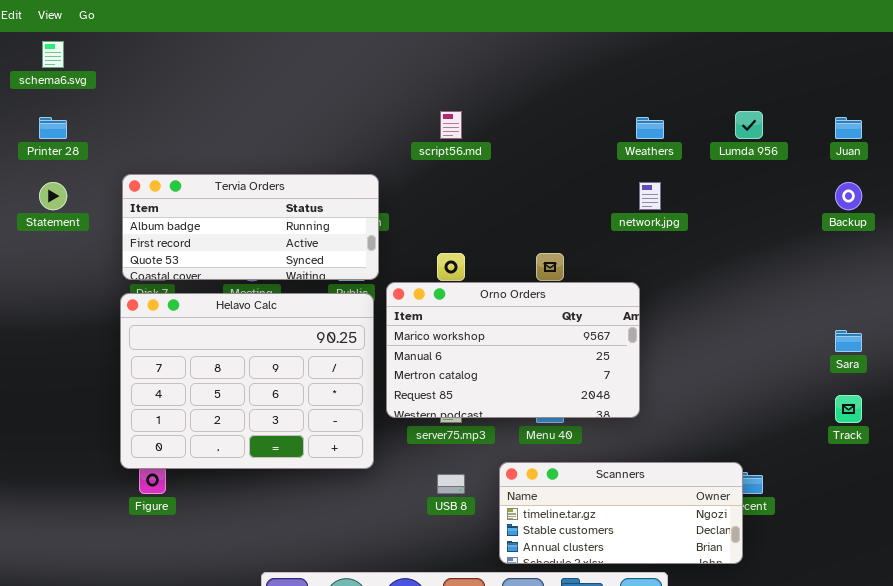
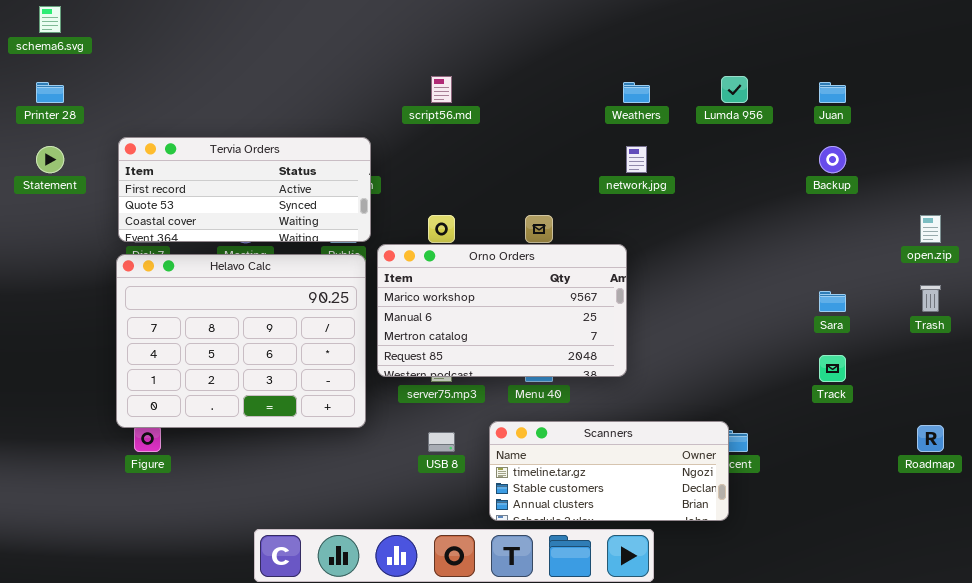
Tervia Orders: [122,174,379,280] -> [118,137,371,242], scrolled down 1 row

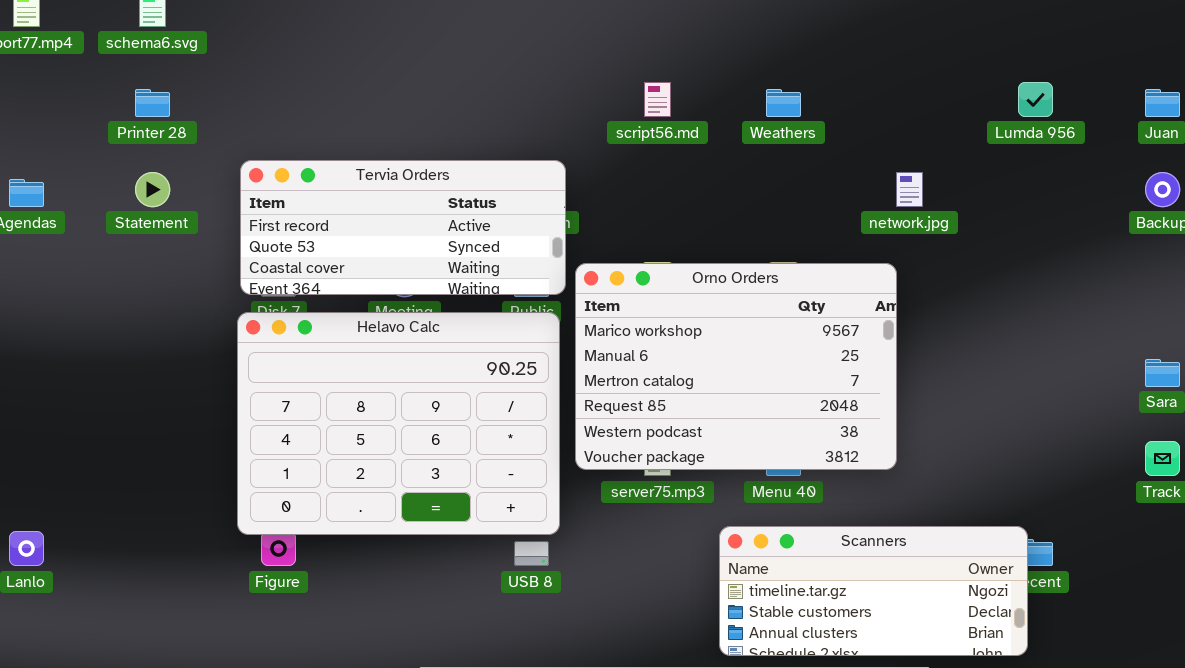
Weathers: [623,82,650,103] -> [766,89,801,117], moved
Orno Orders: [377,244,627,377] -> [575,263,897,470], resized
USB 8: [428,432,455,452] -> [514,541,549,566], moved

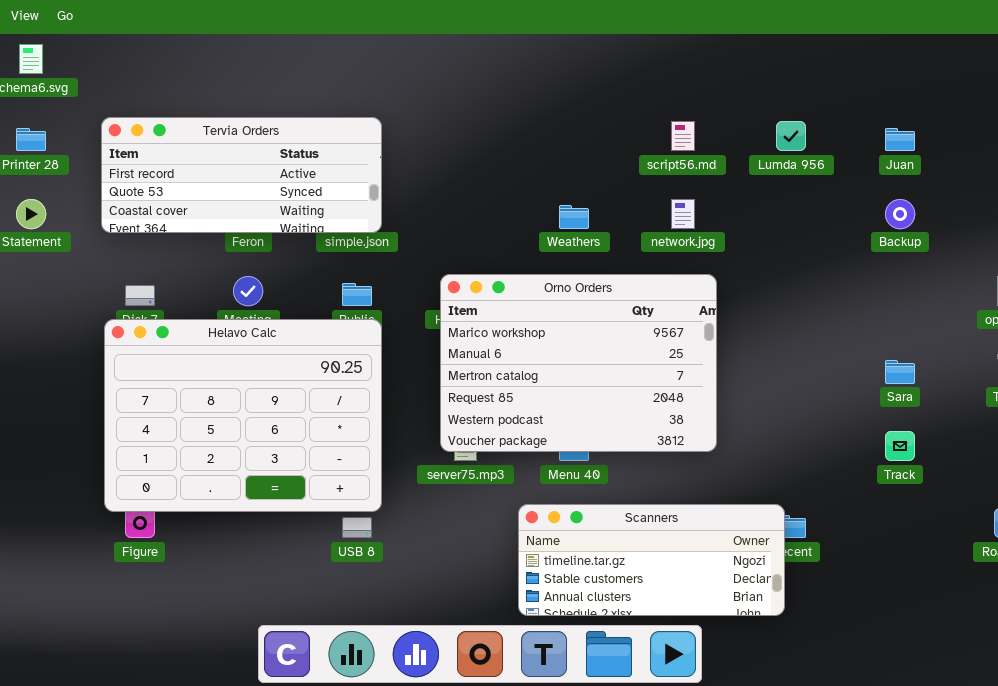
script56.md: [644,82,671,117] -> [671,121,695,151], moved
Weathers: [766,89,801,117] -> [559,205,589,229], moved
Tervia Orders: [240,160,566,295] -> [101,117,382,233], moved
Orno Orders: [575,263,897,470] -> [440,274,717,452], moved

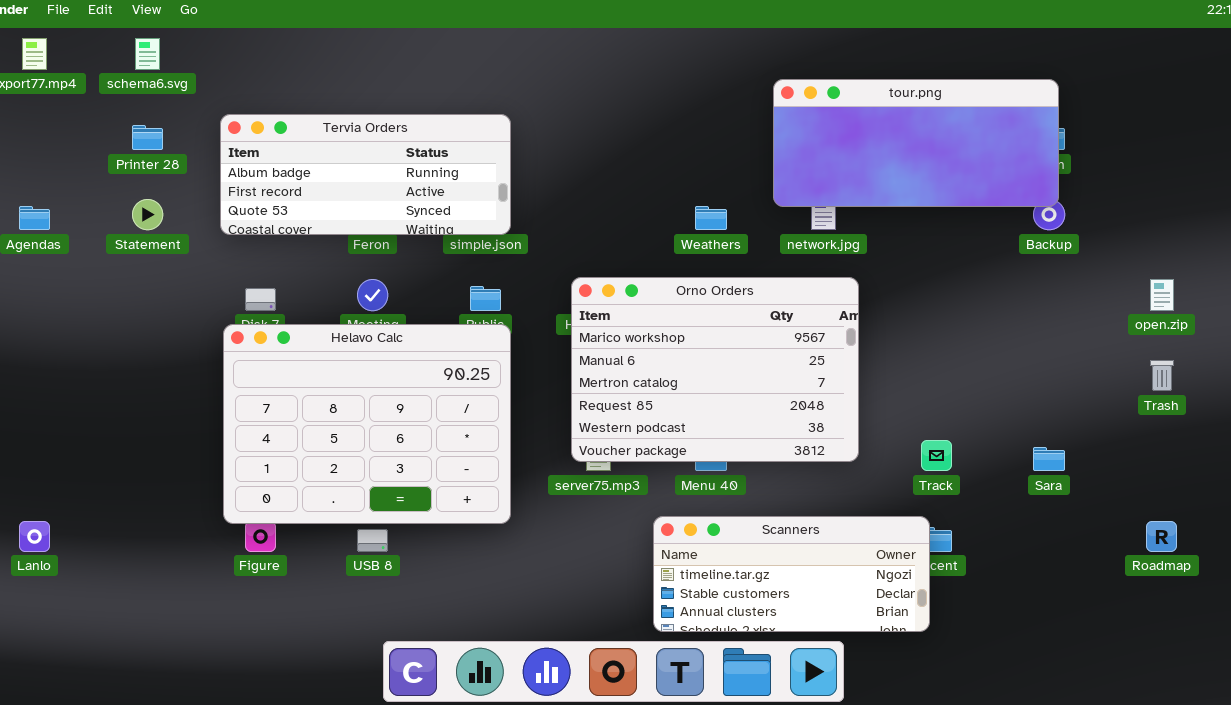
tour.png: none -> [773,79,1059,207], opened
Tervia Orders: [101,117,382,233] -> [220,114,511,235], scrolled up 1 row
Sara: [885,360,915,384] -> [1033,447,1065,471], moved
Track: [885,431,915,461] -> [921,440,952,471], moved
USB 8: [342,517,372,538] -> [357,529,388,552], moved

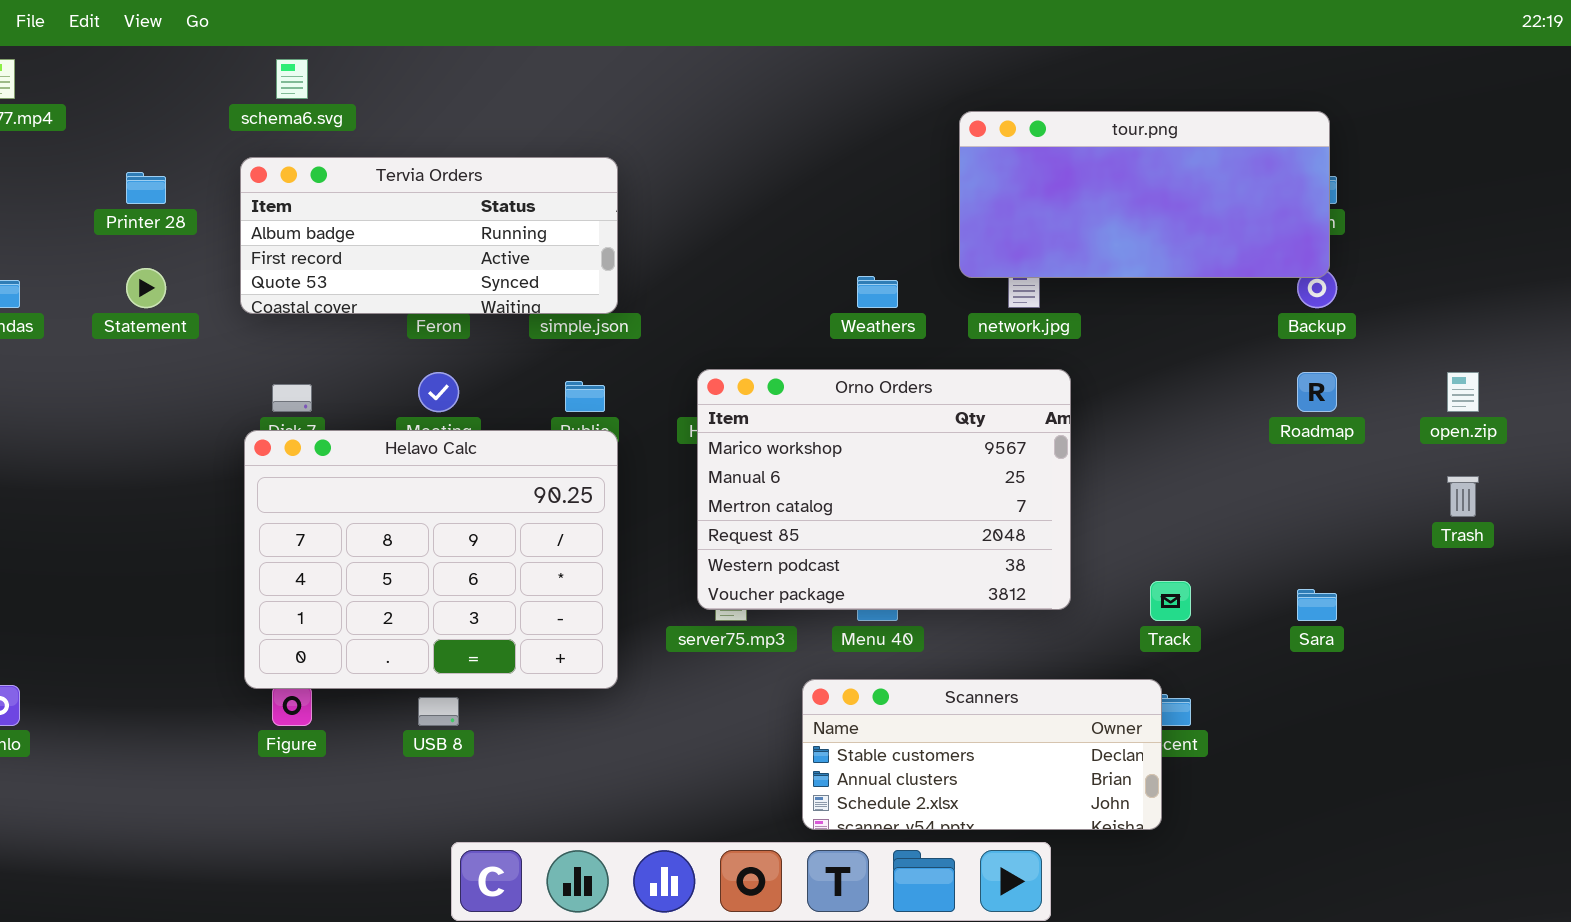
schema6.svg: [135,38,160,70] -> [276,59,308,99], moved
Scanners: [653,516,930,632] -> [802,679,1162,830], scrolled down 1 row
Roadmap: [1146,521,1177,552] -> [1297,372,1337,412], moved

